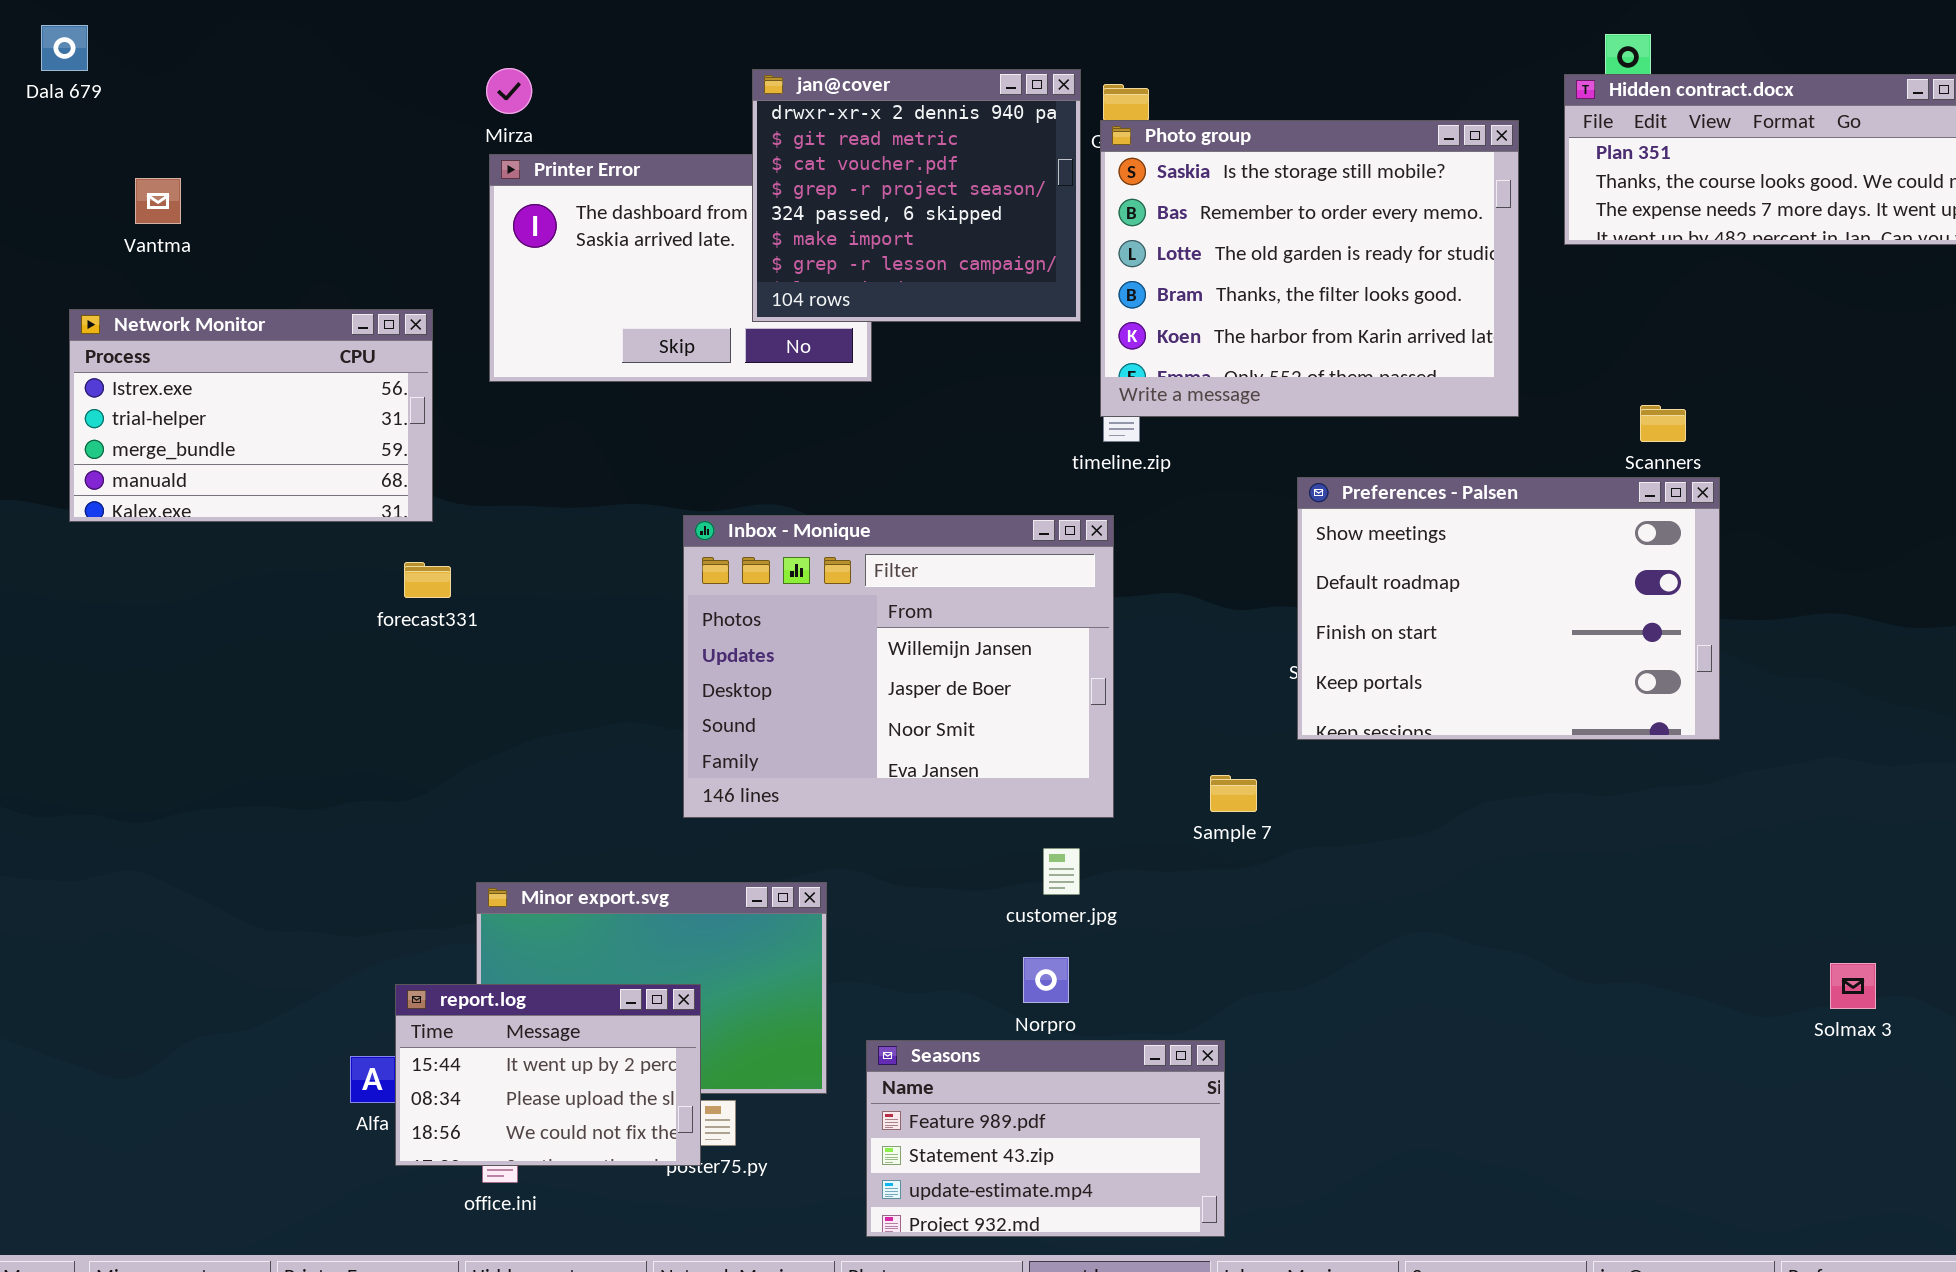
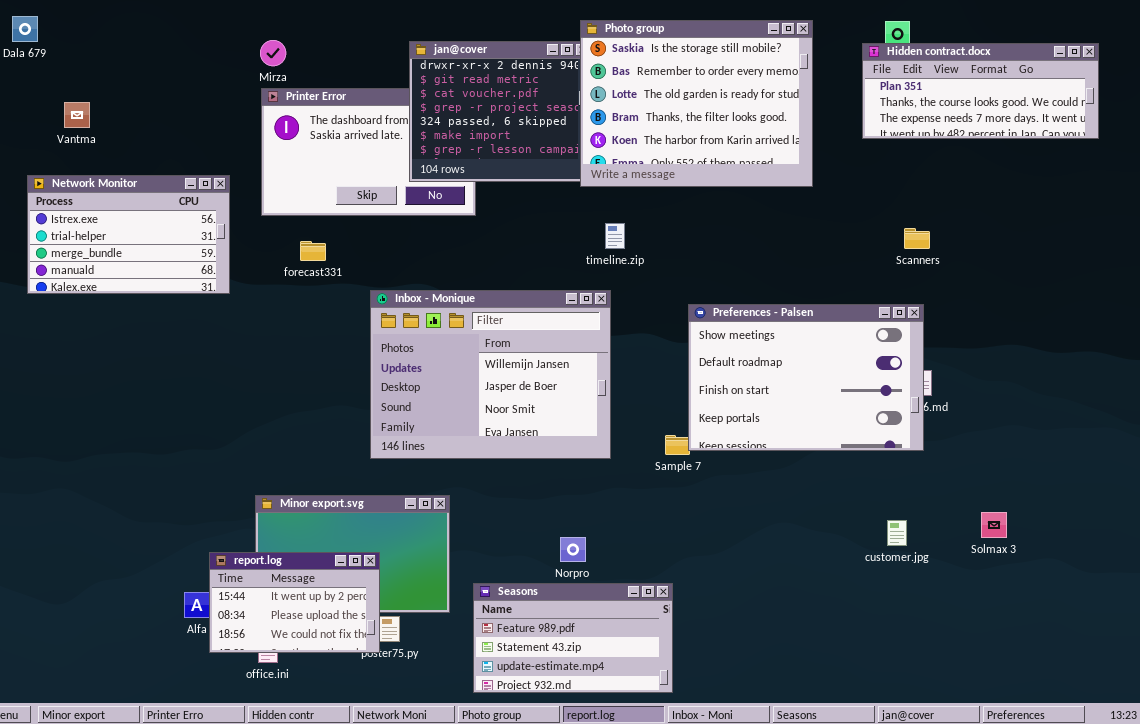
Photo group: [1100,120,1519,417] -> [580,20,813,187], moved
Preferences - Palsen: [1297,477,1720,740] -> [688,304,924,451], moved
forecast331: [404,562,451,598] -> [300,241,326,261], moved
customer.jpg: [1043,848,1080,895] -> [887,520,907,546], moved
Solmax 3: [1830,963,1876,1009] -> [981,512,1007,538], moved

